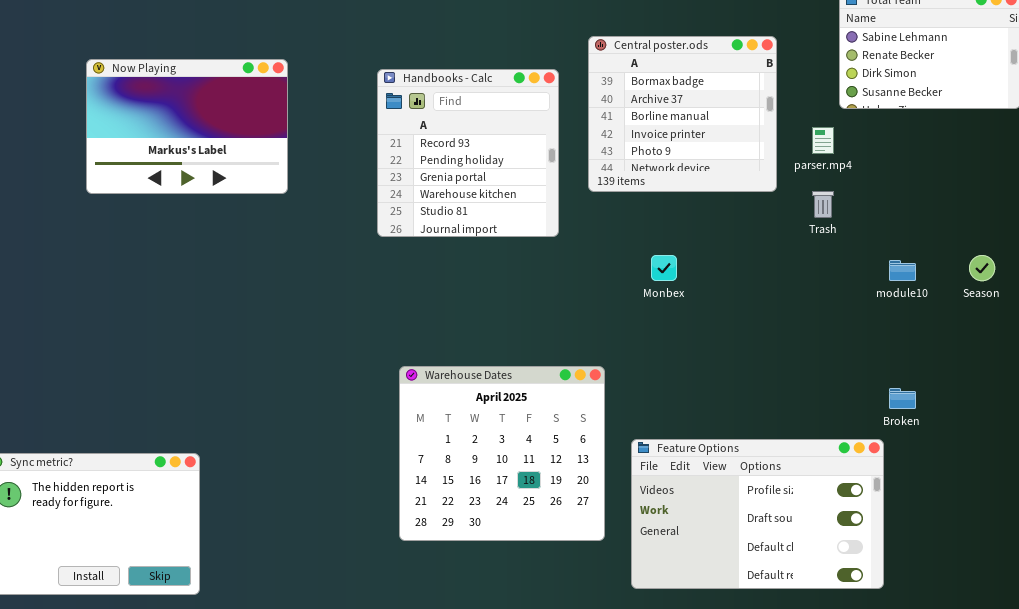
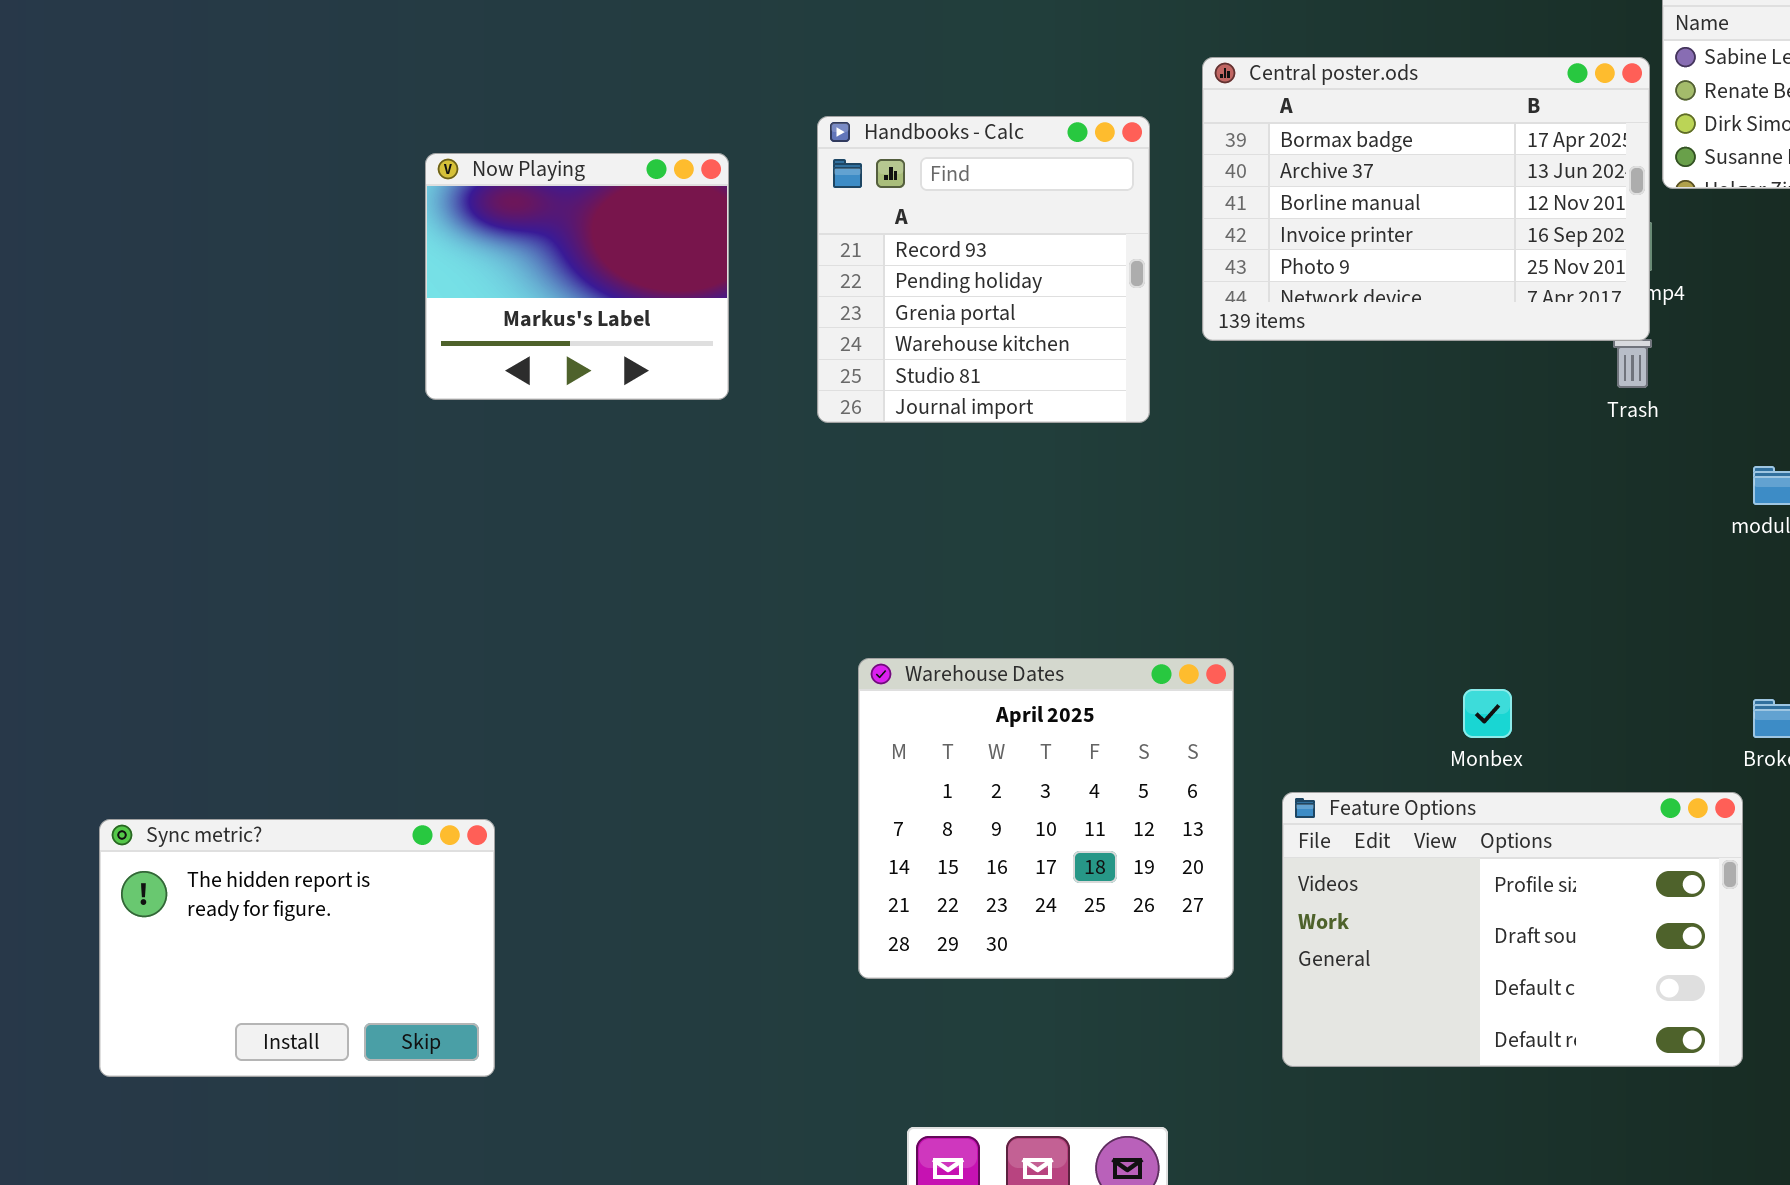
Central poster.ods: [588,36,777,192] -> [1202,57,1650,341], resized
Now Playing: [86,59,288,194] -> [425,153,729,400], moved, resized
Monbex: [651,255,677,281] -> [1463,689,1512,738], moved

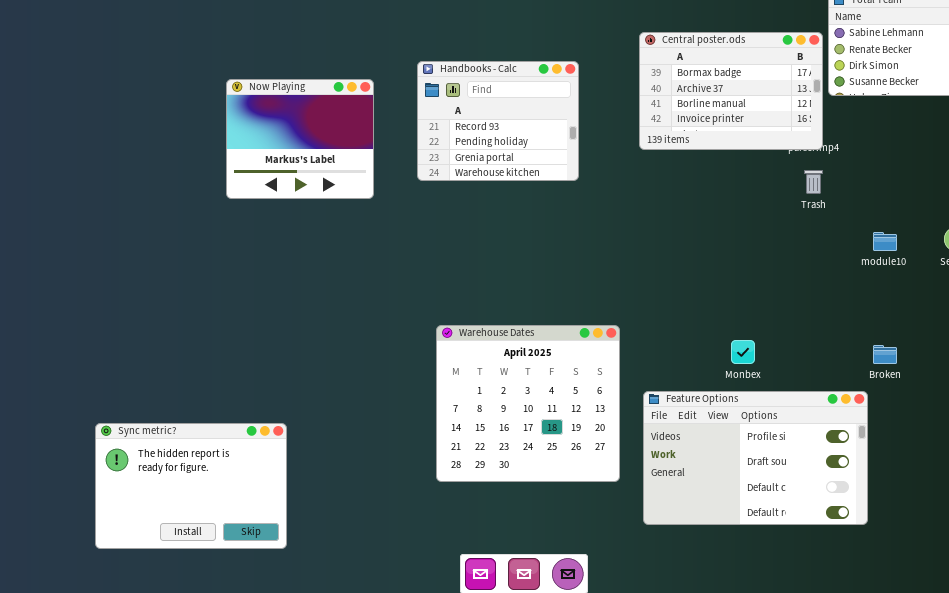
Central poster.ods: [1202,57,1650,341] -> [639,32,823,150], resized
Handbooks - Calc: [817,116,1150,423] -> [417,61,579,181], resized
Sync metric?: [99,819,495,1077] -> [95,423,287,549], moved

